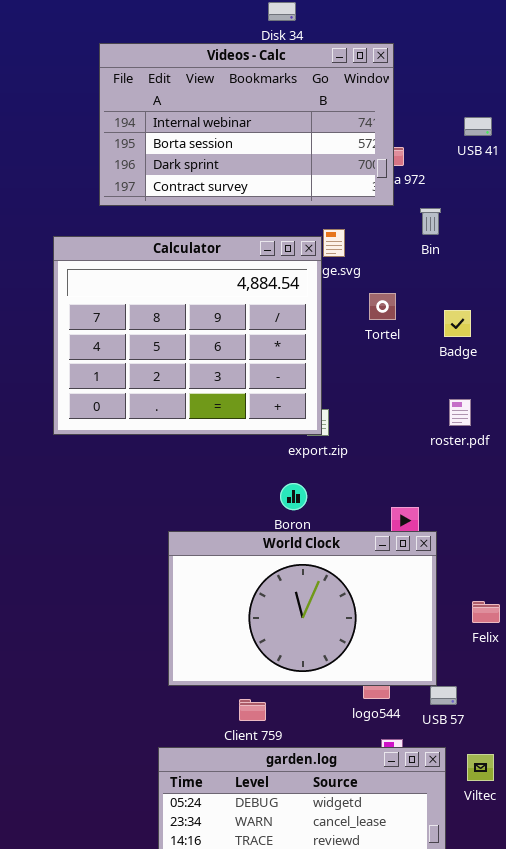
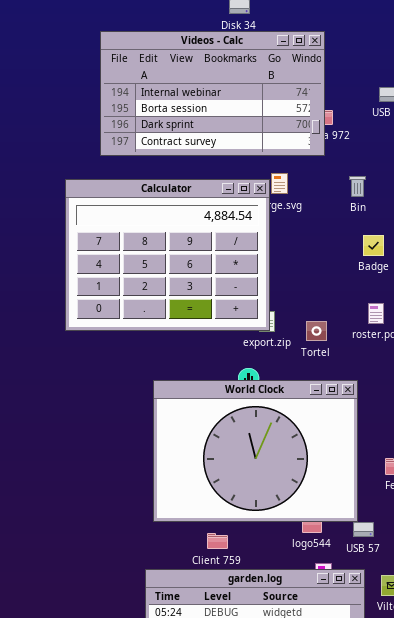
Bin: [420,208,441,235] -> [349,176,366,197], moved
Tortel: [369,293,396,320] -> [306,321,327,341], moved
World Clock: [168,531,437,686] -> [153,380,358,522], resized

